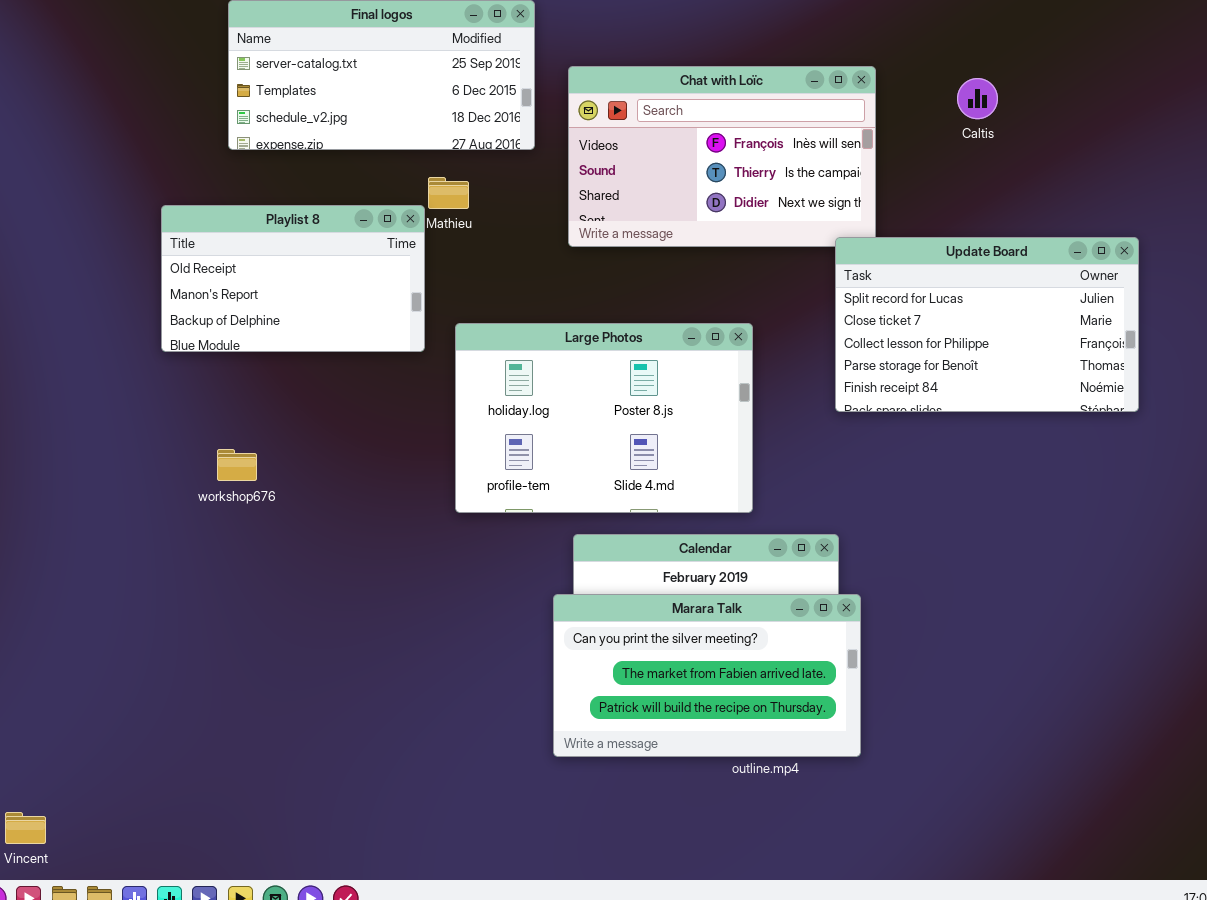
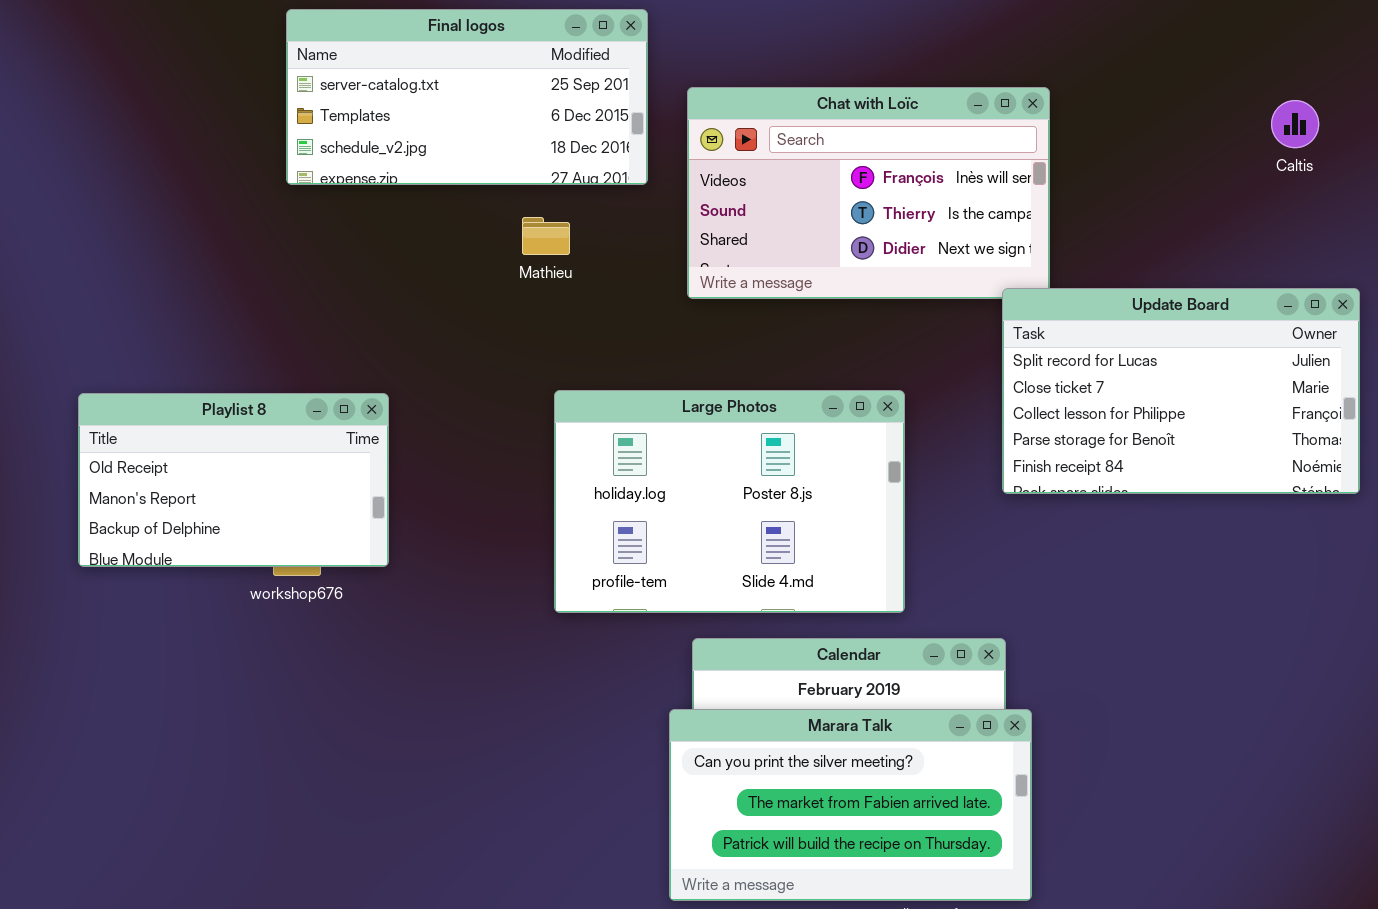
Caltis: [957,78,998,119] -> [1271,100,1319,148], moved
Playlist 8: [161,205,425,352] -> [78,393,389,567], moved

